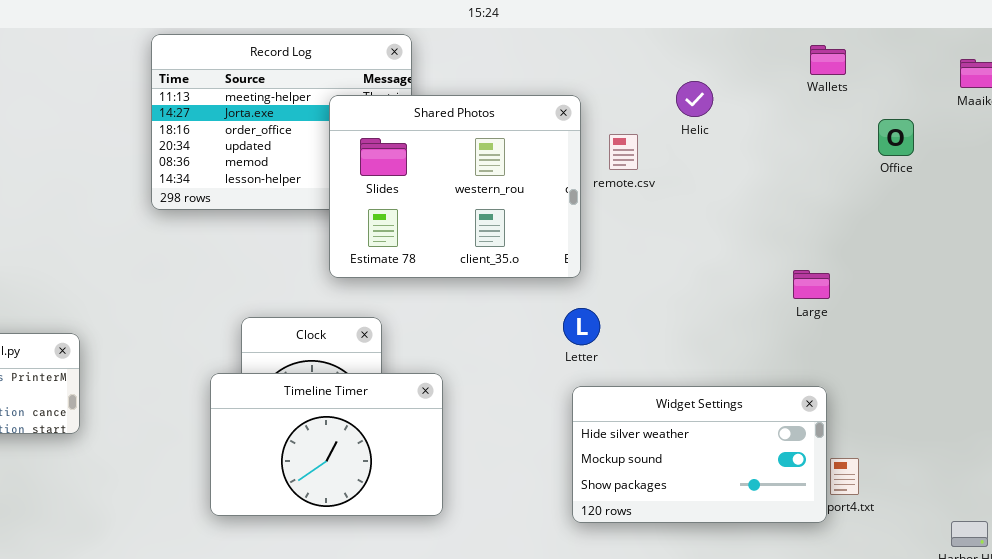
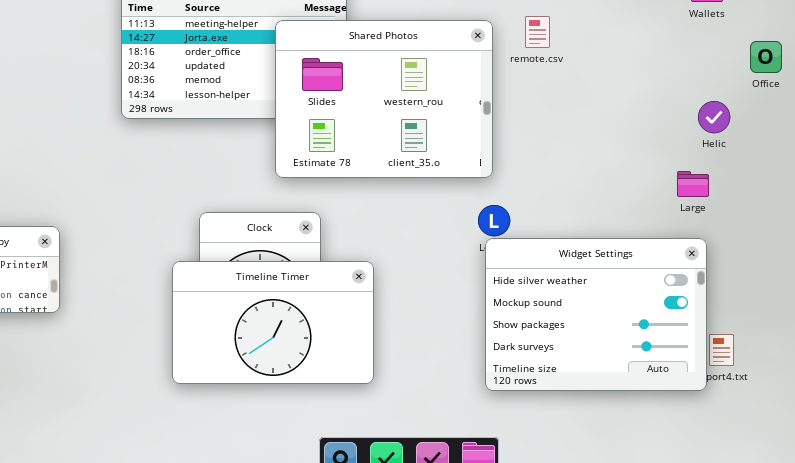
Helic: [676,81,713,117] -> [698,101,730,133], moved
remote.csv: [609,134,638,170] -> [525,16,550,48], moved
Widget Settings: [572,386,827,523] -> [485,238,707,391], resized

